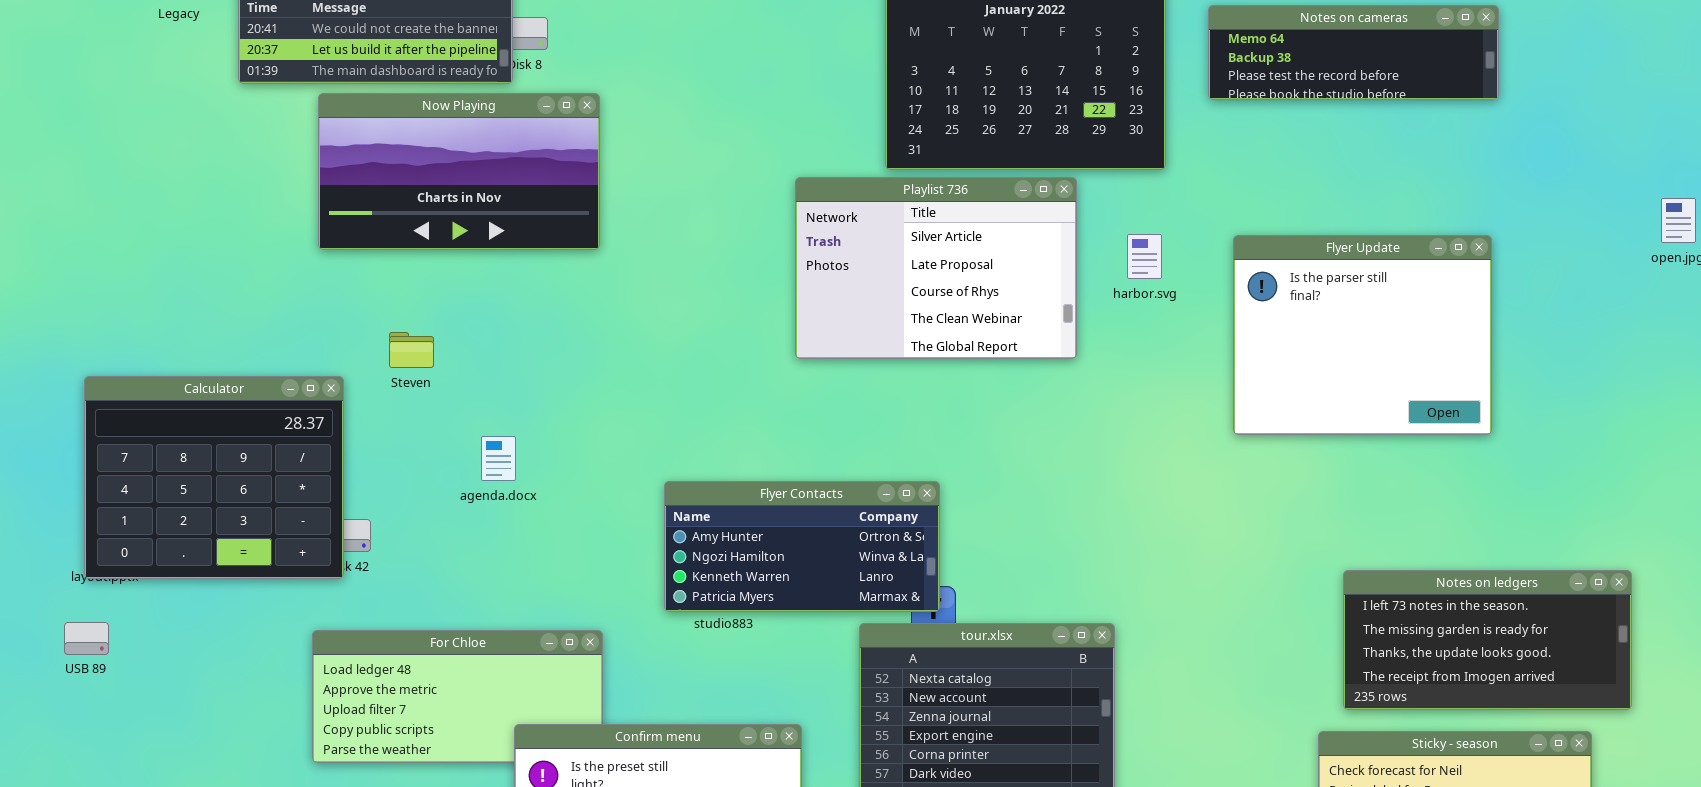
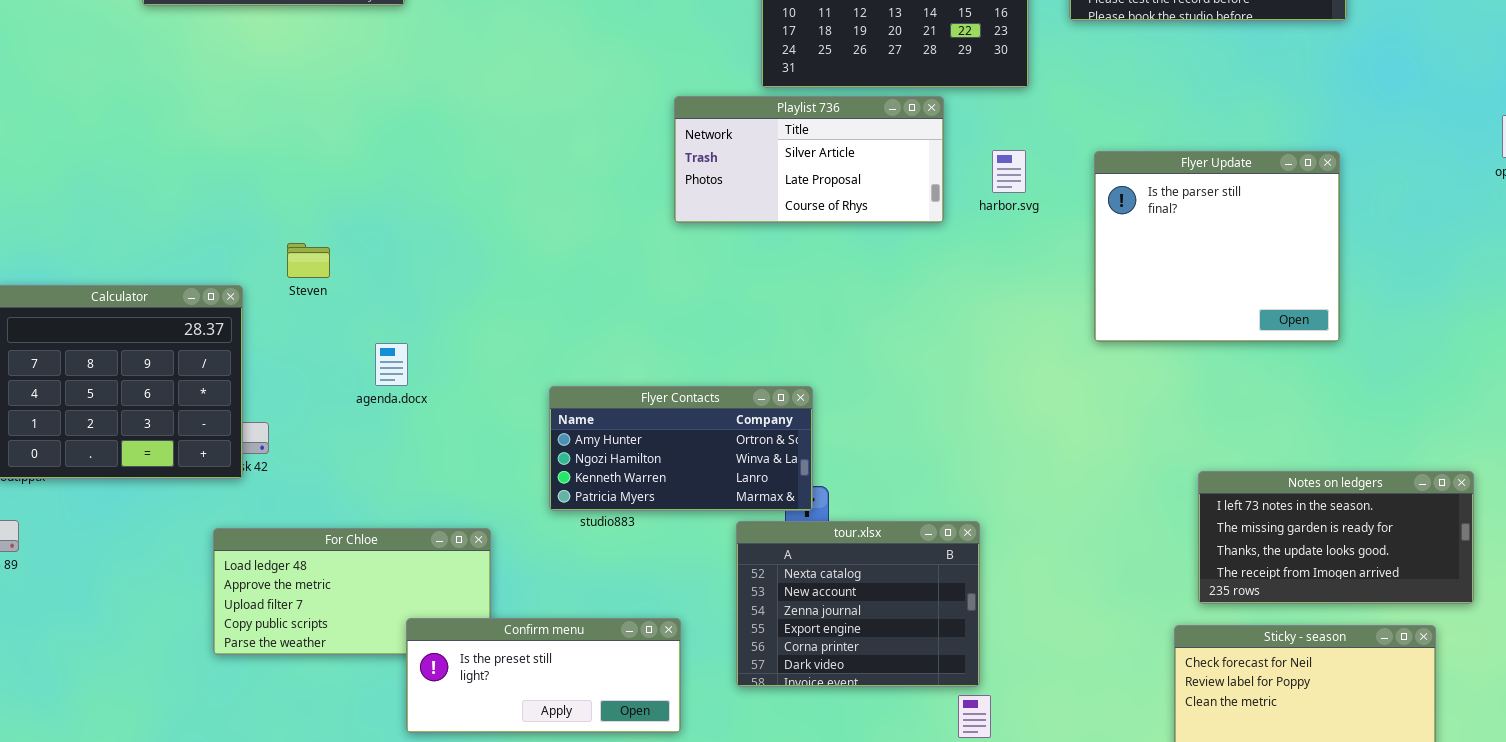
Now Playing: [318,93,600,250] -> none, closed
Playlist 736: [795,177,1077,359] -> [674,96,944,223], resized

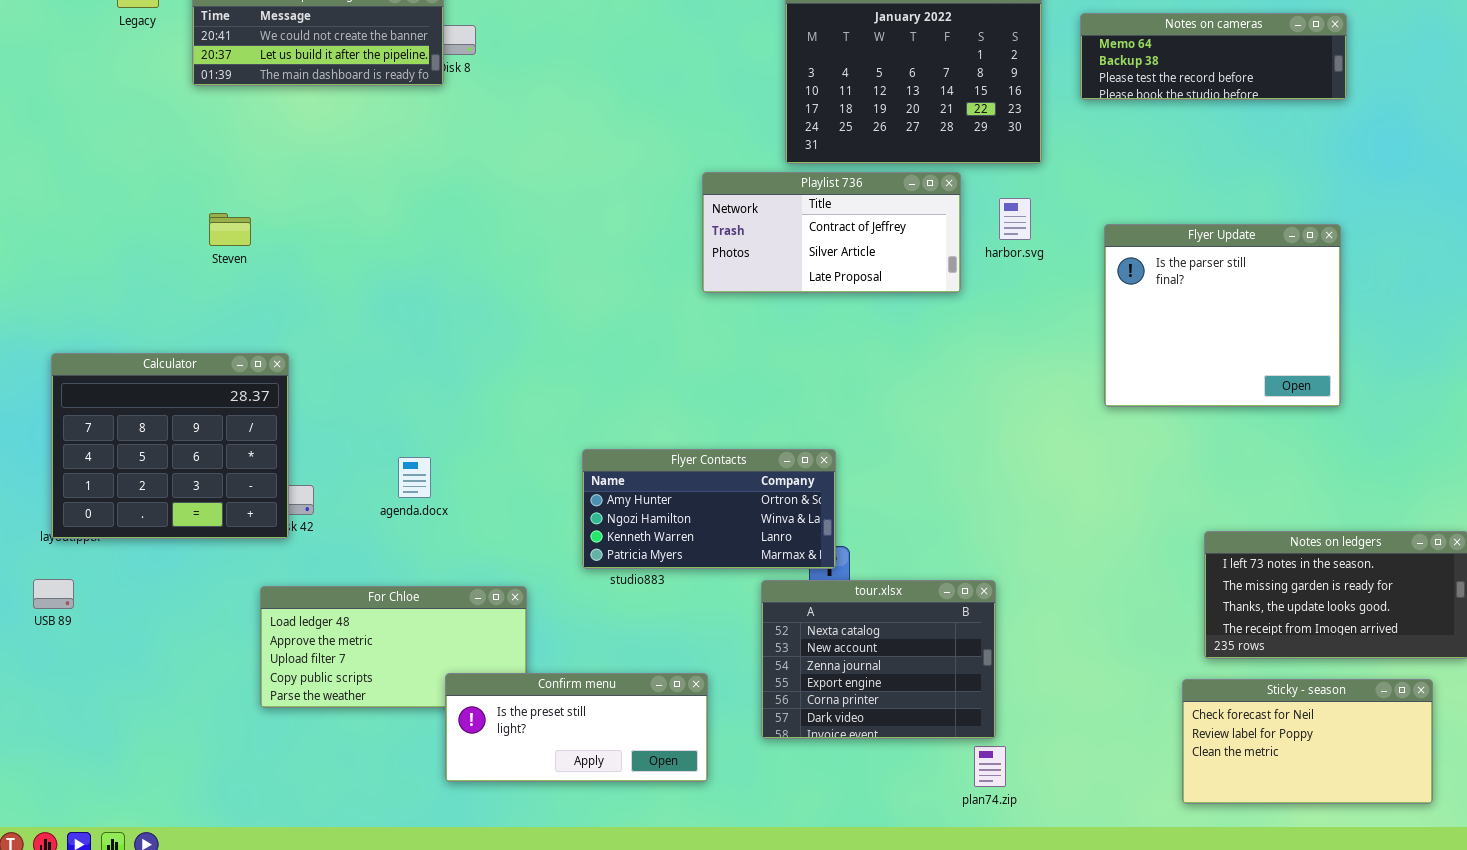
Playlist 736: [674,96,944,223] -> [702,172,961,293], scrolled up 1 row
harbor.svg: [992,150,1026,193] -> [999,198,1031,240], moved
Steven: [287,243,330,278] -> [209,213,251,246], moved
agenda.docx: [375,343,408,386] -> [398,457,431,498], moved

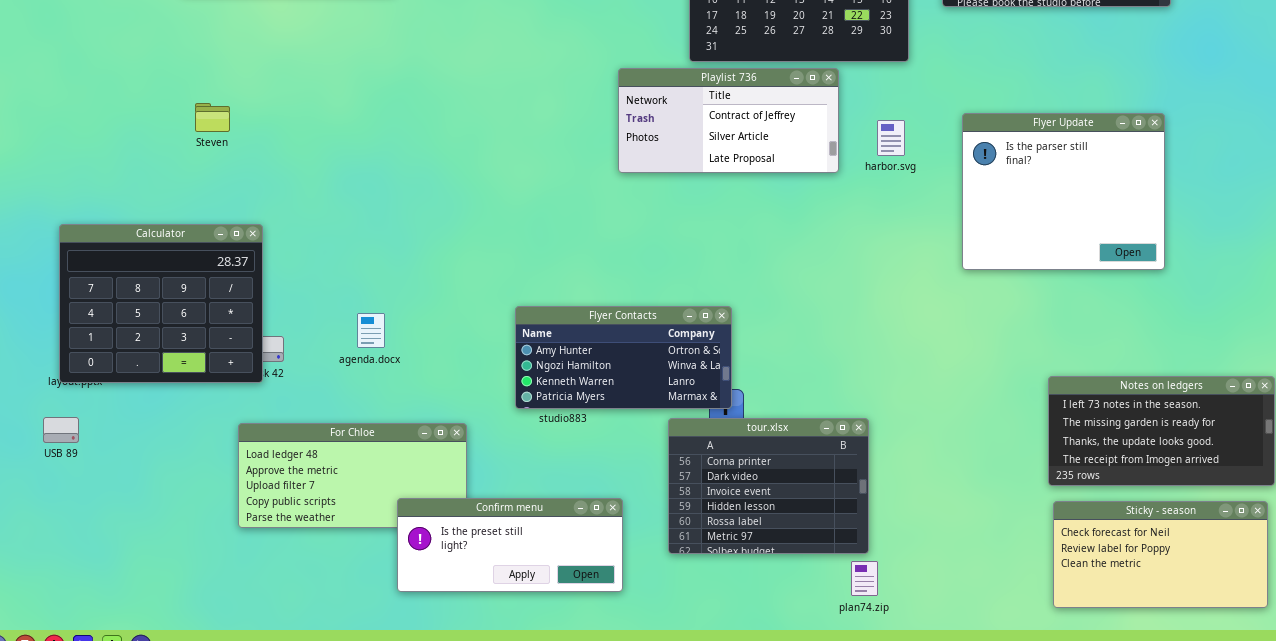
harbor.svg: [999,198,1031,240] -> [877,120,905,156], moved
tour.xlsx: [761,580,996,739] -> [668,418,869,554], scrolled down 4 rows
Sticky - season: [1182,679,1433,804] -> [1053,501,1268,608], moved

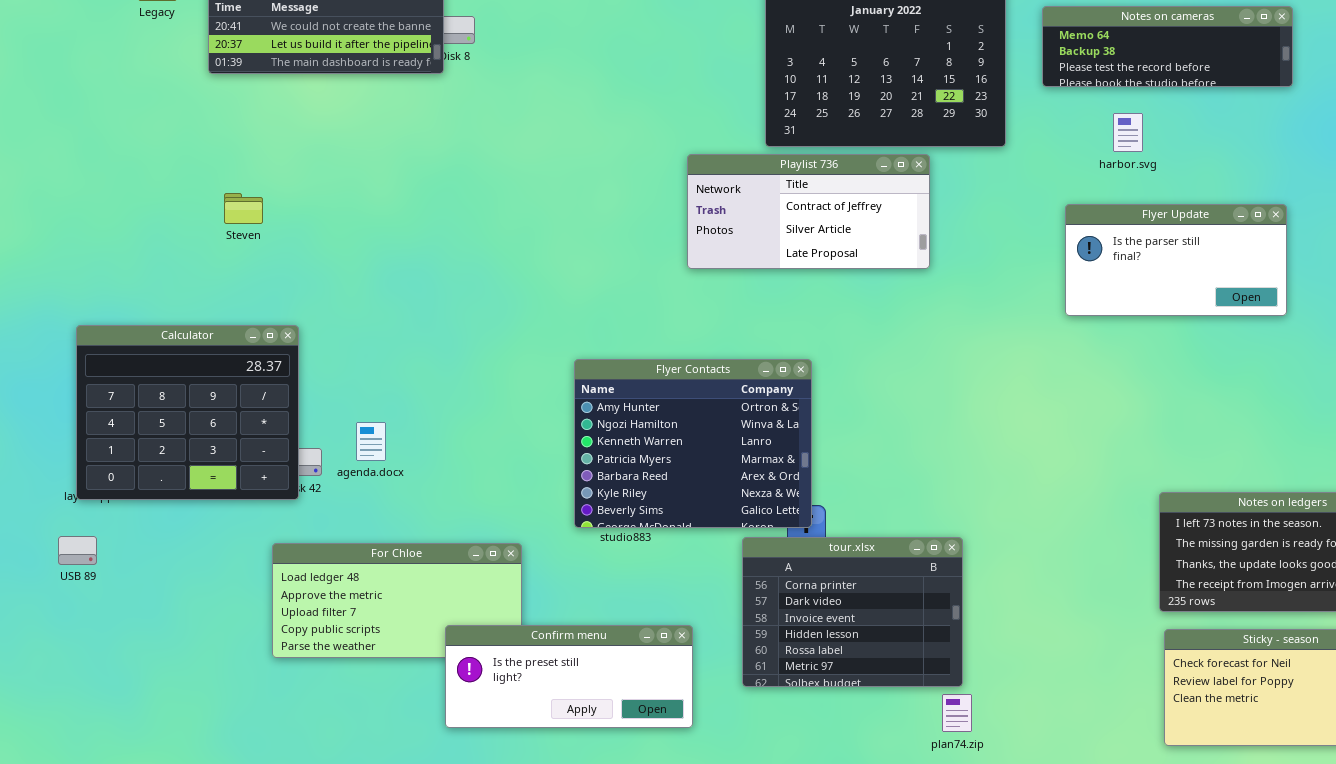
Flyer Update: [962,113,1165,270] -> [1065,204,1287,316], resized
harbor.svg: [877,120,905,156] -> [1113,113,1143,152], moved
Flyer Contacts: [515,306,732,409] -> [574,359,812,528], resized
agenda.docx: [357,313,385,348] -> [356,422,386,461], moved

